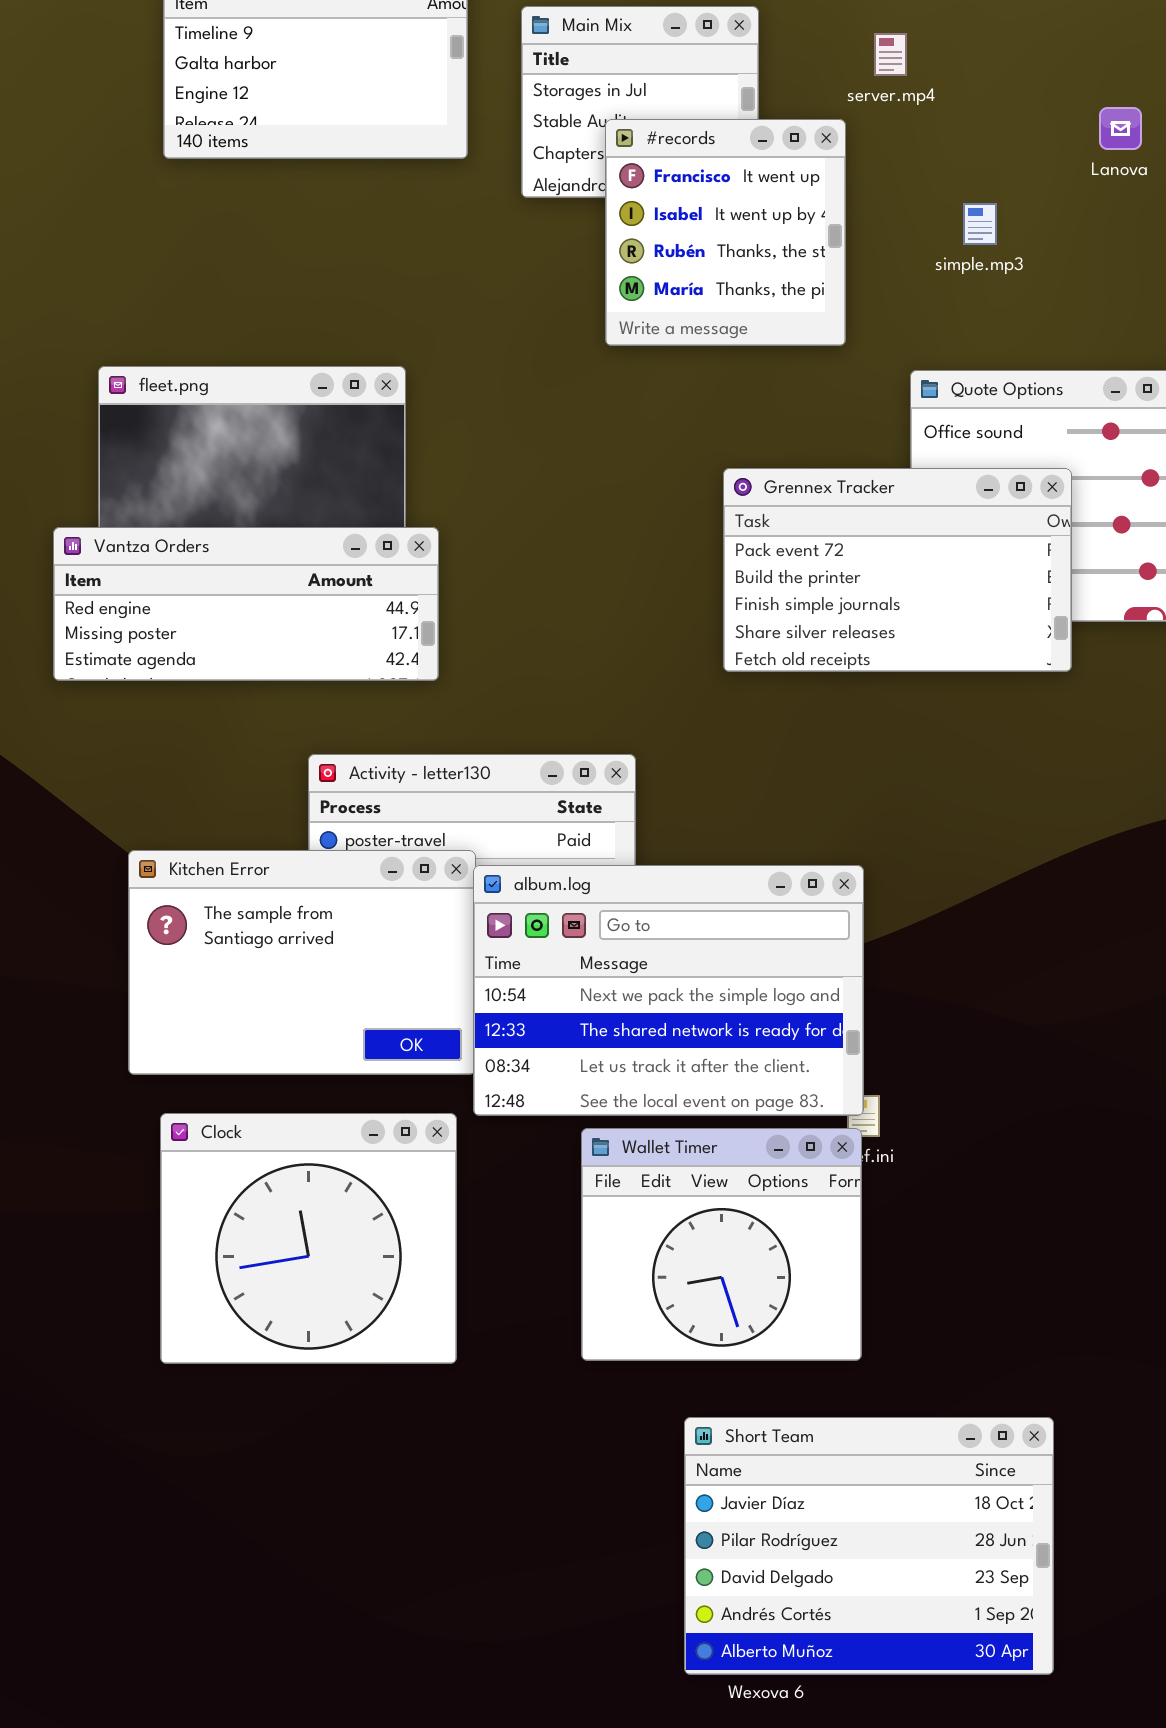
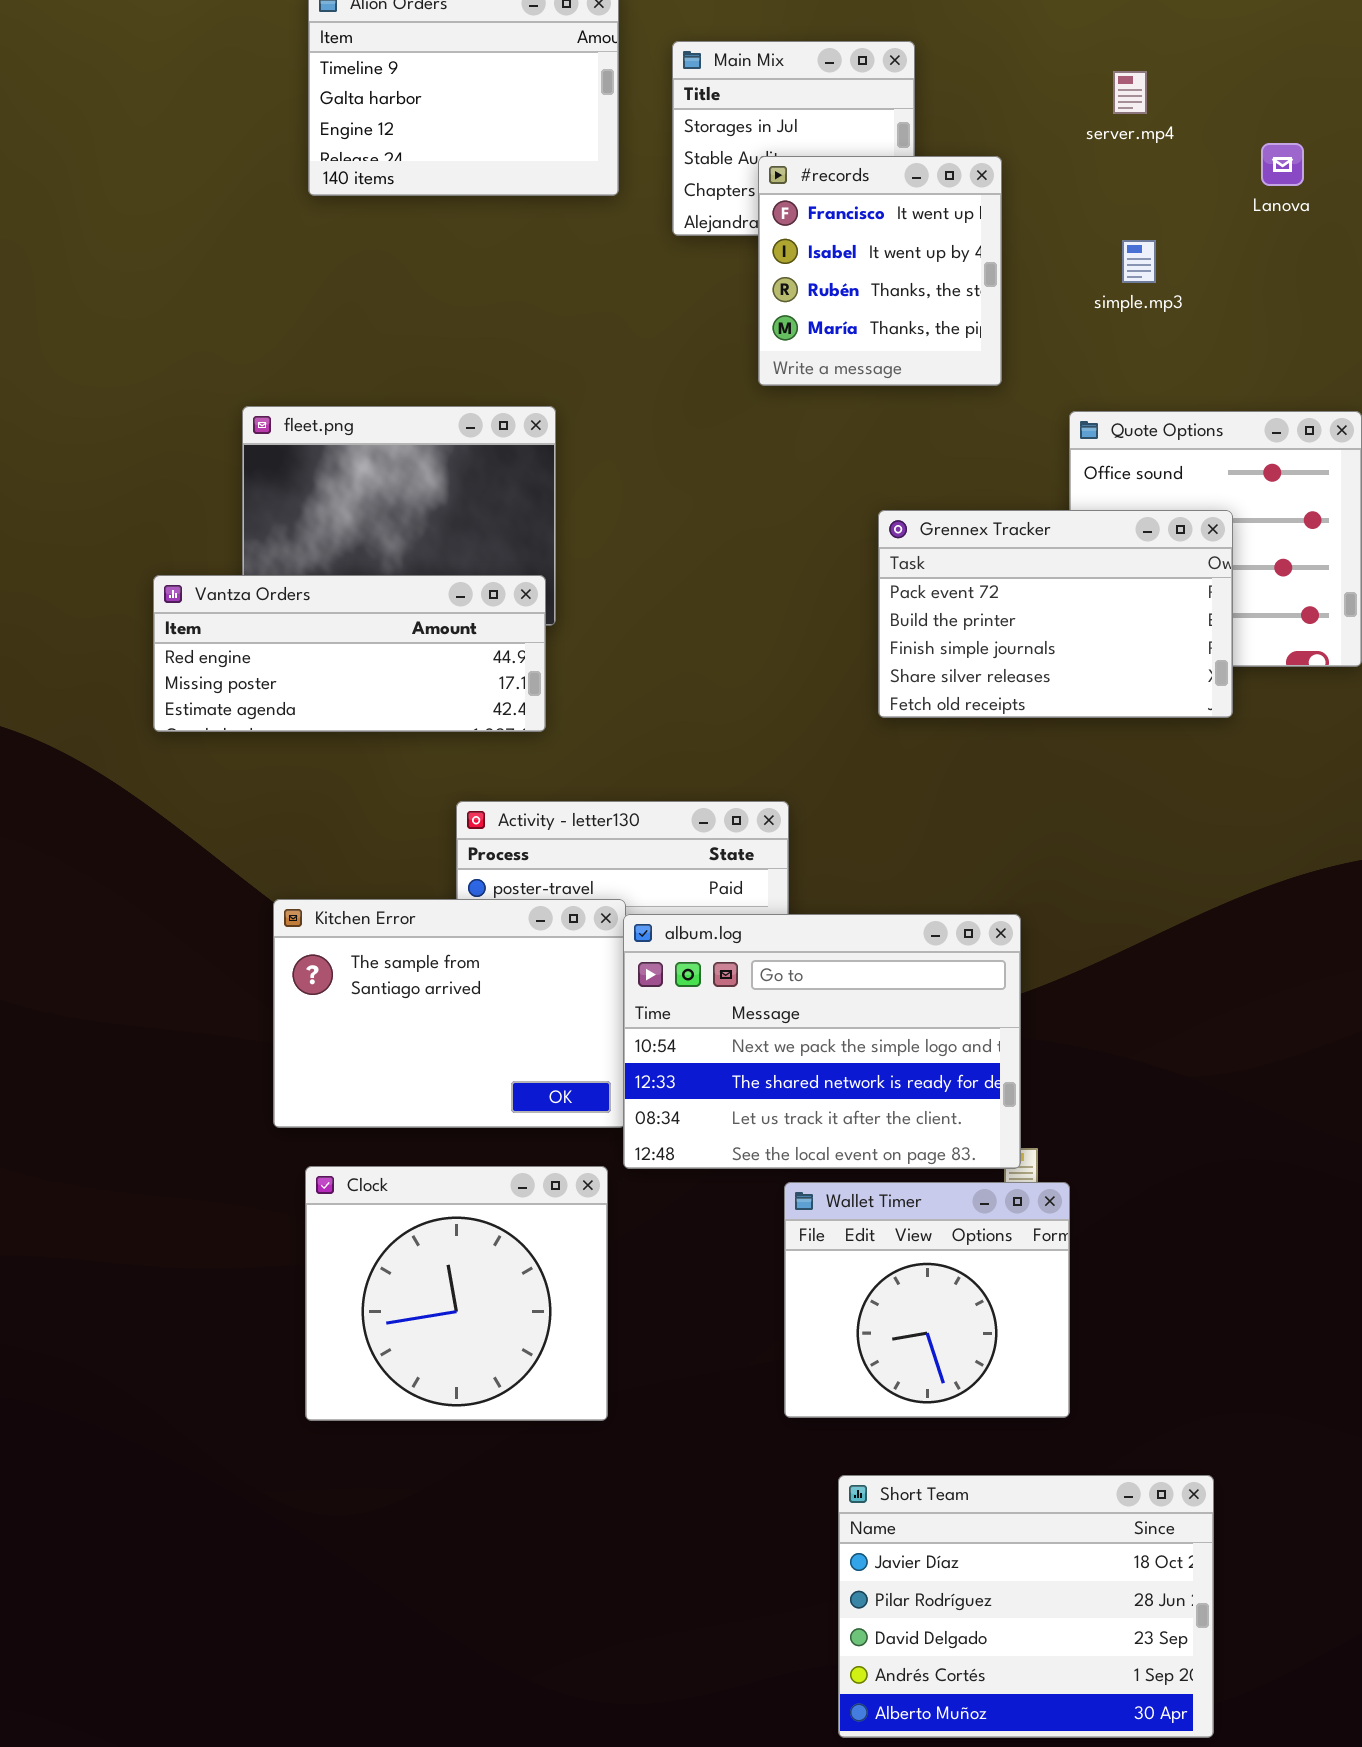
server.mp4: [874,33,907,76] -> [1113,71,1147,114], moved
Vantza Orders: [53,527,439,681] -> [153,575,546,732], moved
Wallet Timer: [581,1128,862,1361] -> [784,1182,1070,1418], moved

